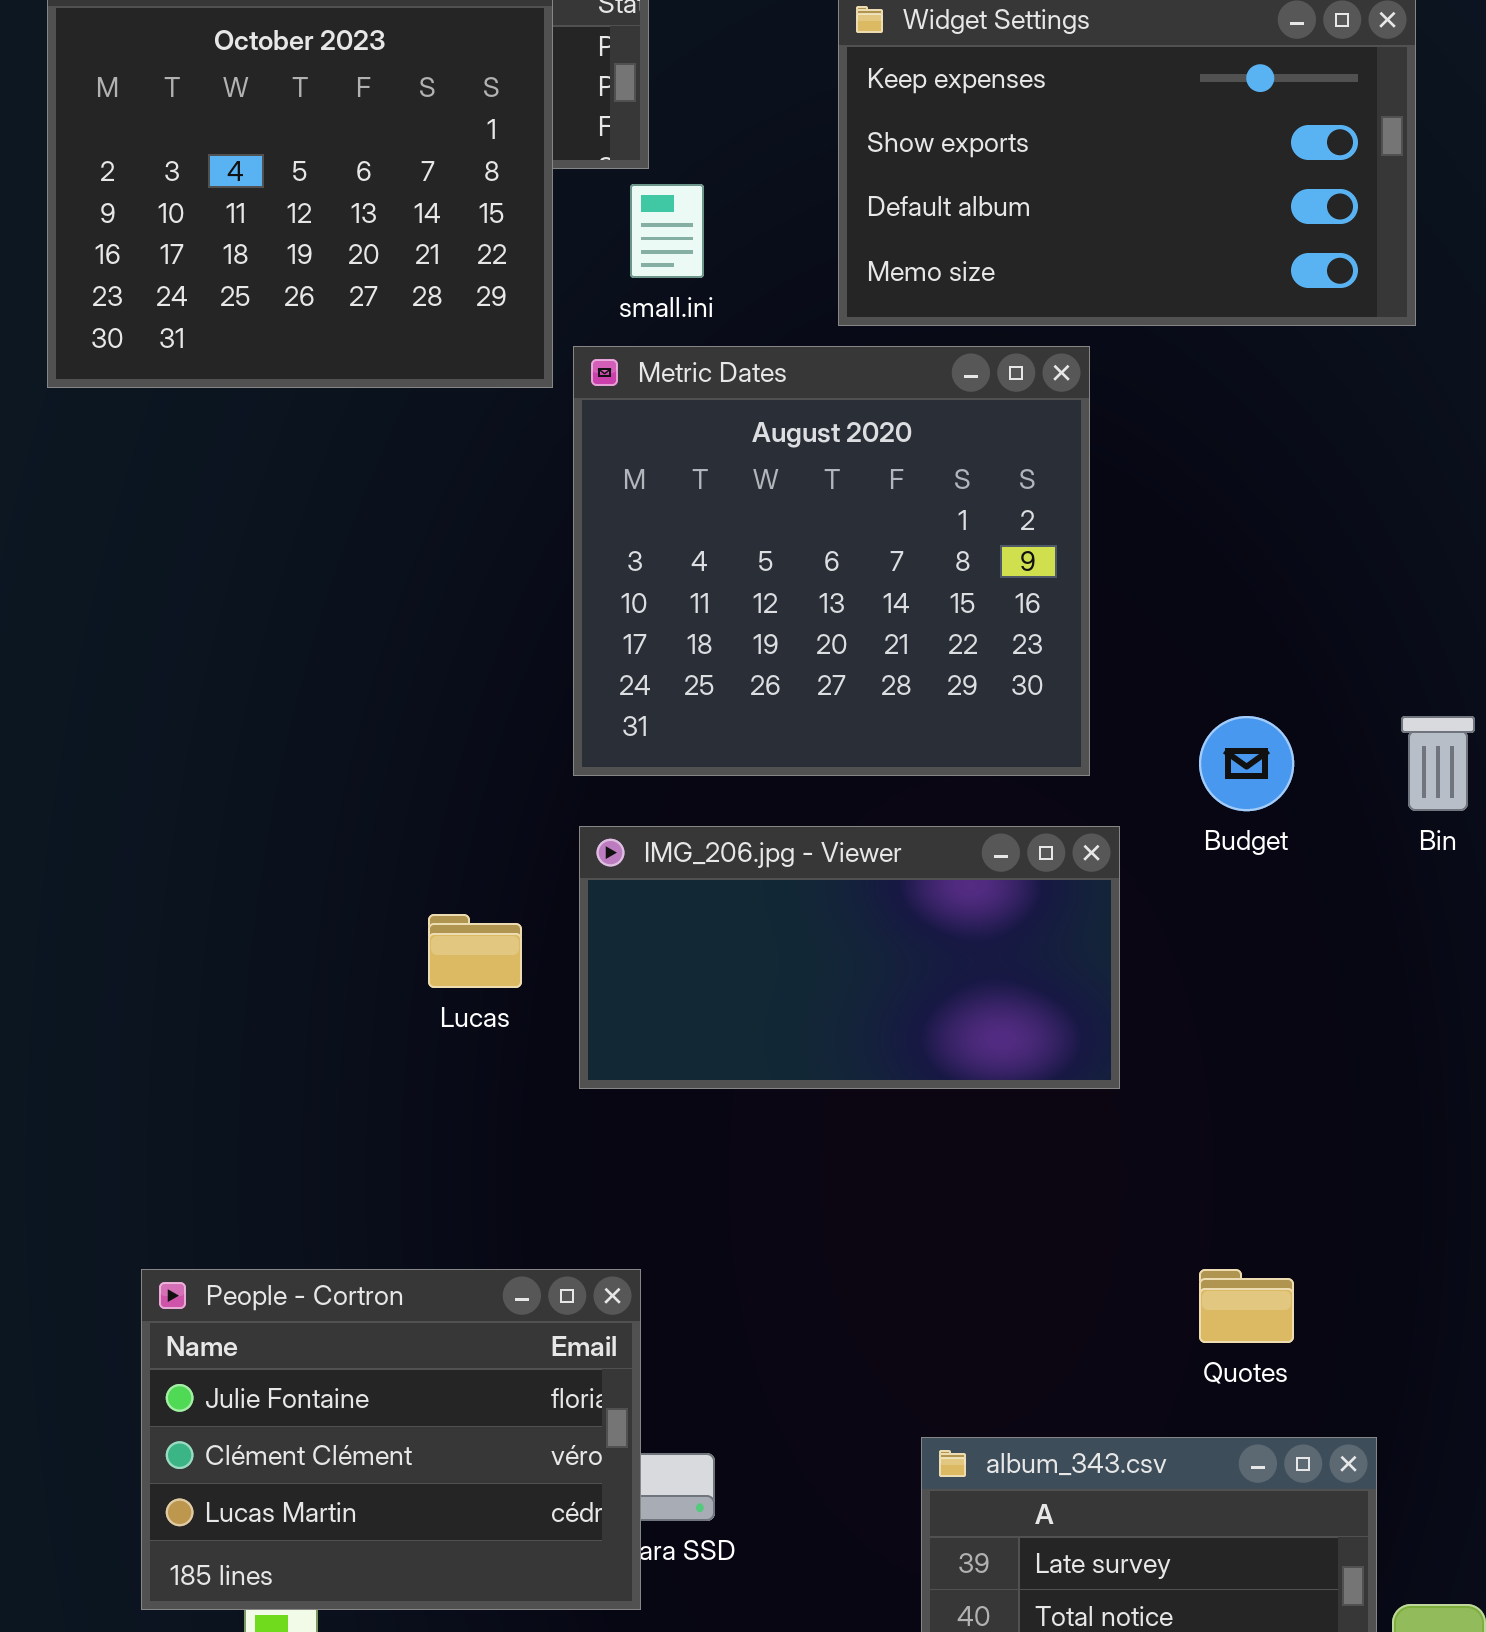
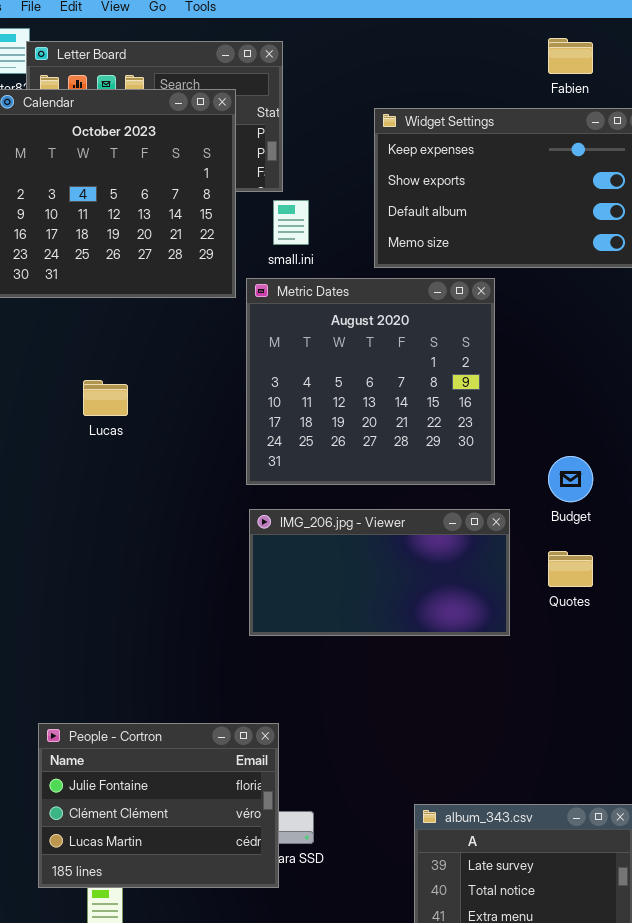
Lucas: [428,914,522,988] -> [83,380,128,416], moved
Quotes: [1199,1269,1294,1343] -> [548,551,593,587], moved

